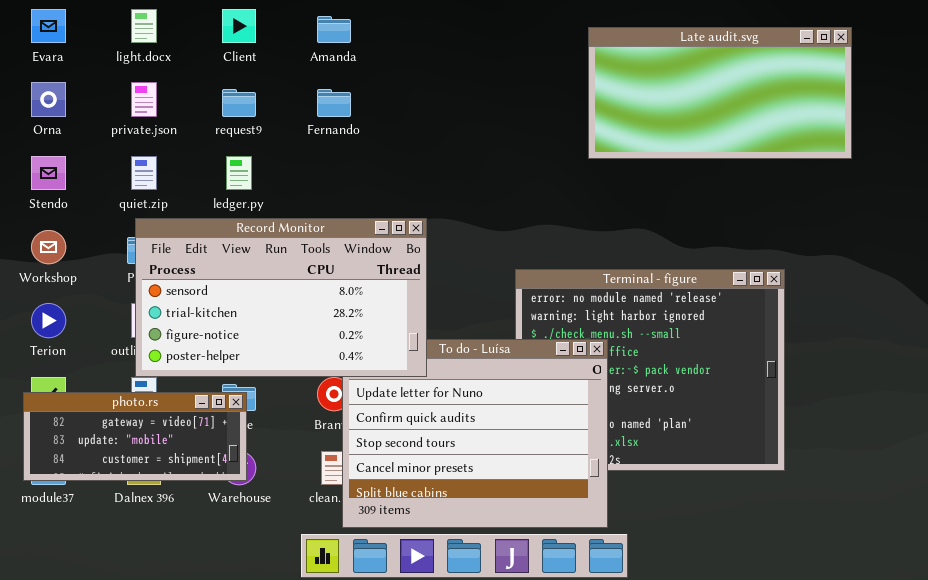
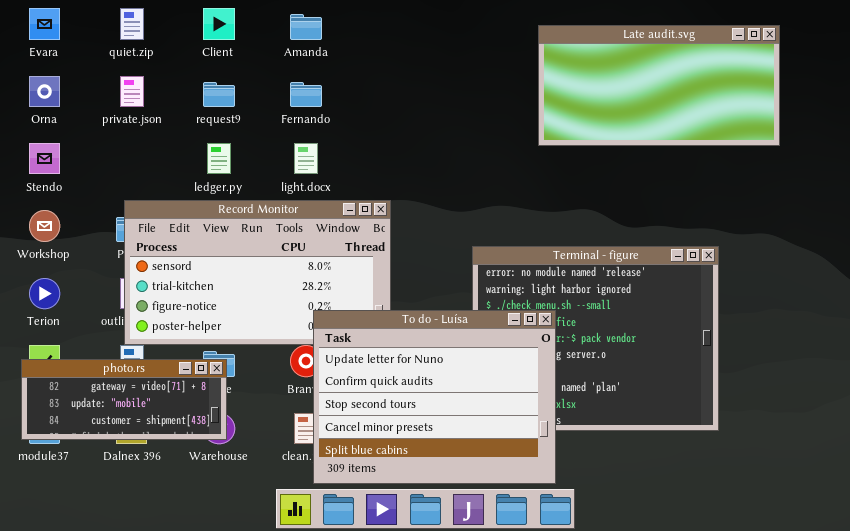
light.docx: [131,9,157,43] -> [294,143,318,174], moved
quiet.zip: [131,156,157,190] -> [120,8,144,40], moved
To do - Luísa: [342,339,608,528] -> [313,310,556,484], raised

